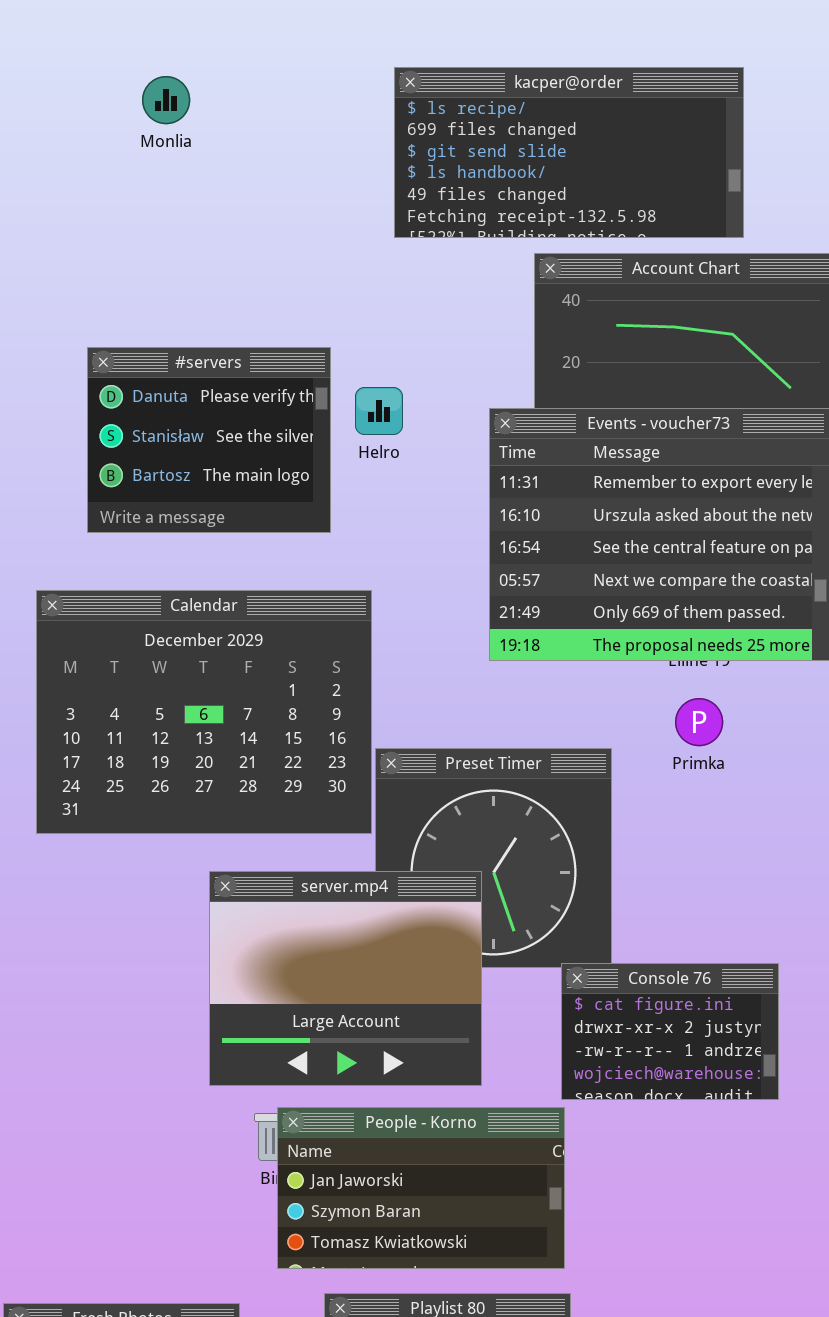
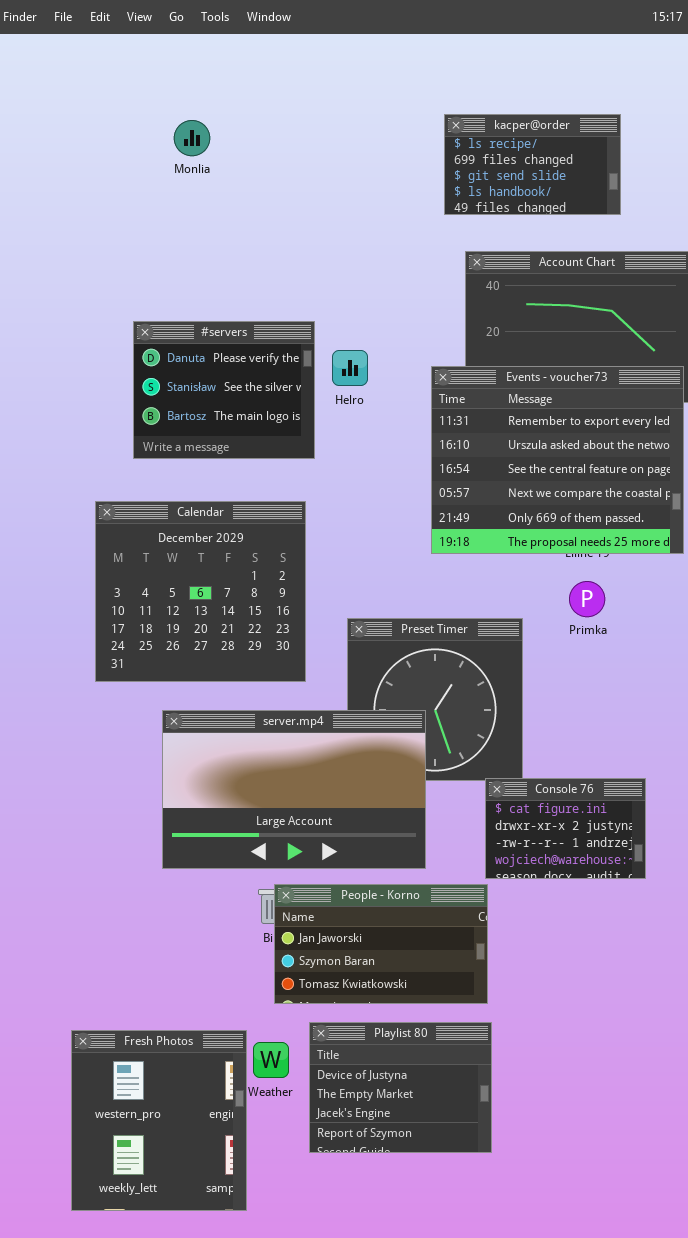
kacper@order: [394,67,744,238] -> [444,114,621,215], resized
Calendar: [36,590,372,834] -> [95,501,306,682], resized
server.mp4: [209,871,482,1086] -> [162,710,426,869], resized

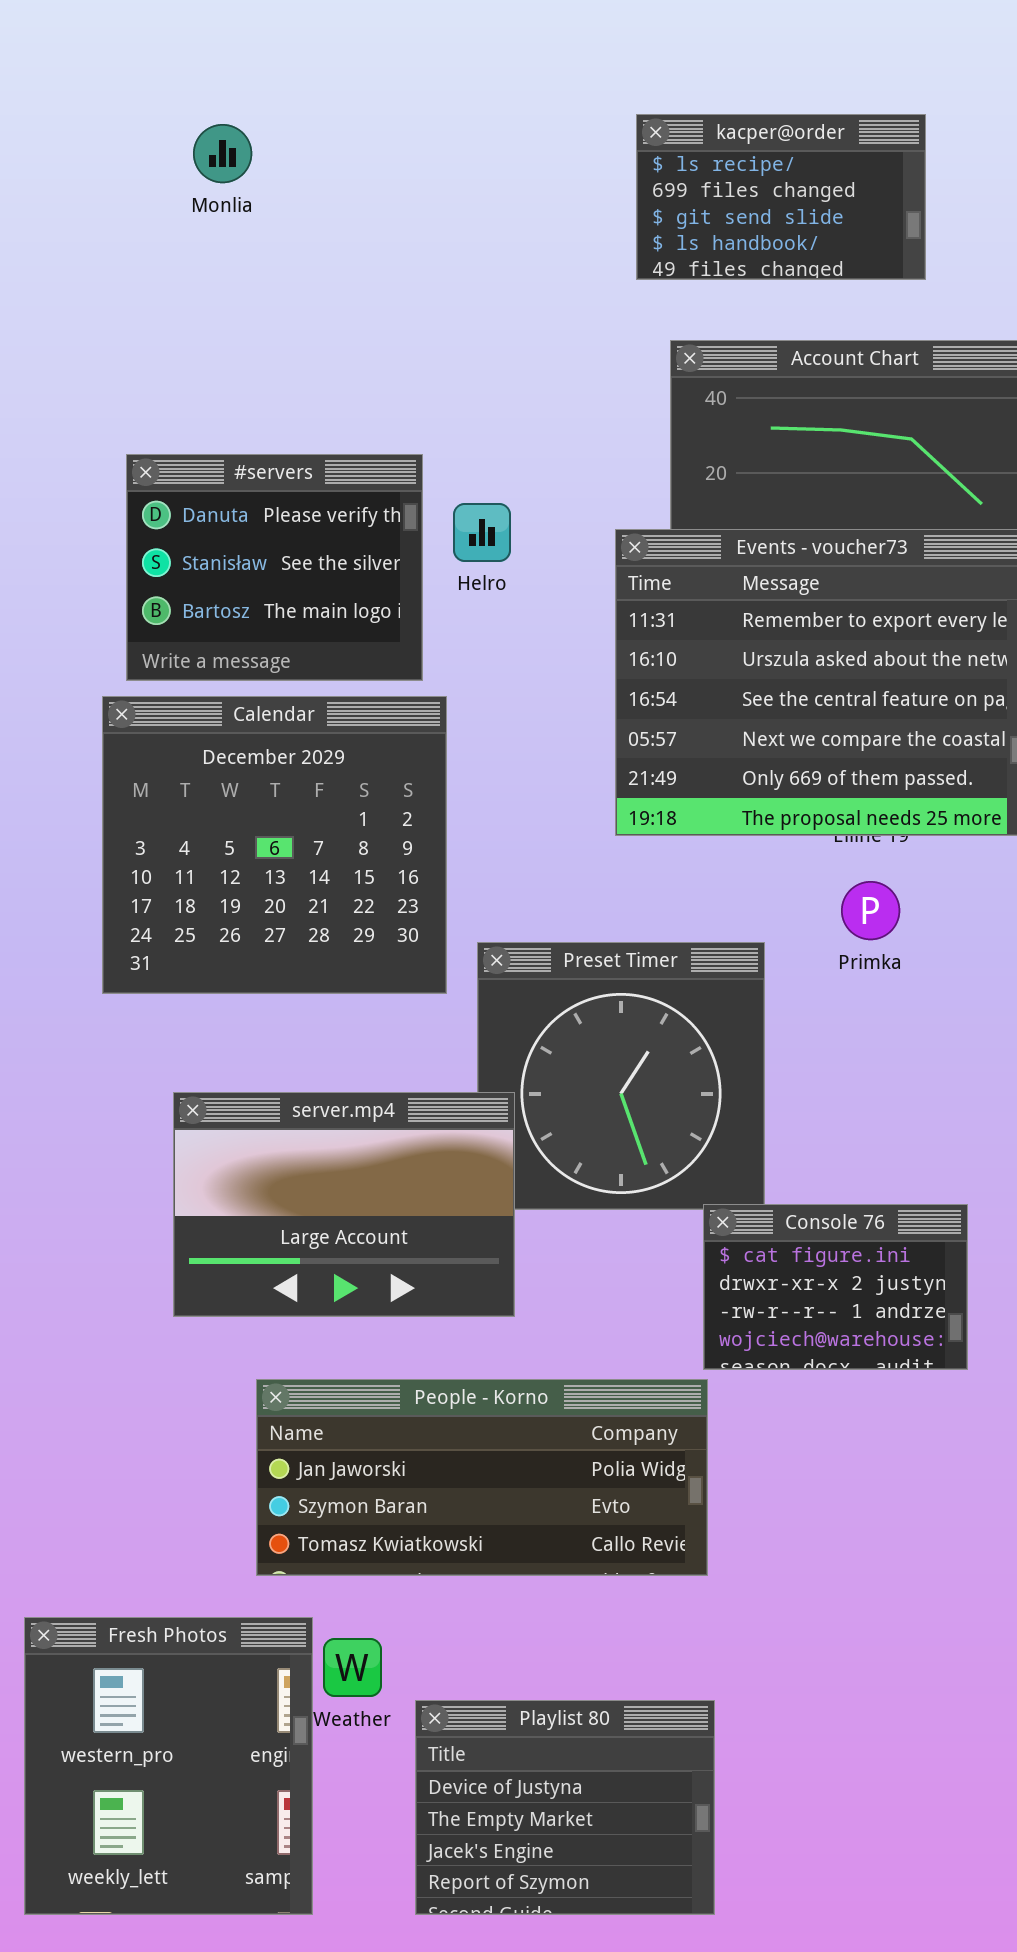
Calendar: [95,501,306,682] -> [102,696,447,994], moved
server.mp4: [162,710,426,869] -> [173,1092,515,1317], resized
People - Korno: [274,884,488,1004] -> [256,1379,708,1576], resized
Playlist 80: [309,1022,492,1153] -> [415,1700,715,1915], moved

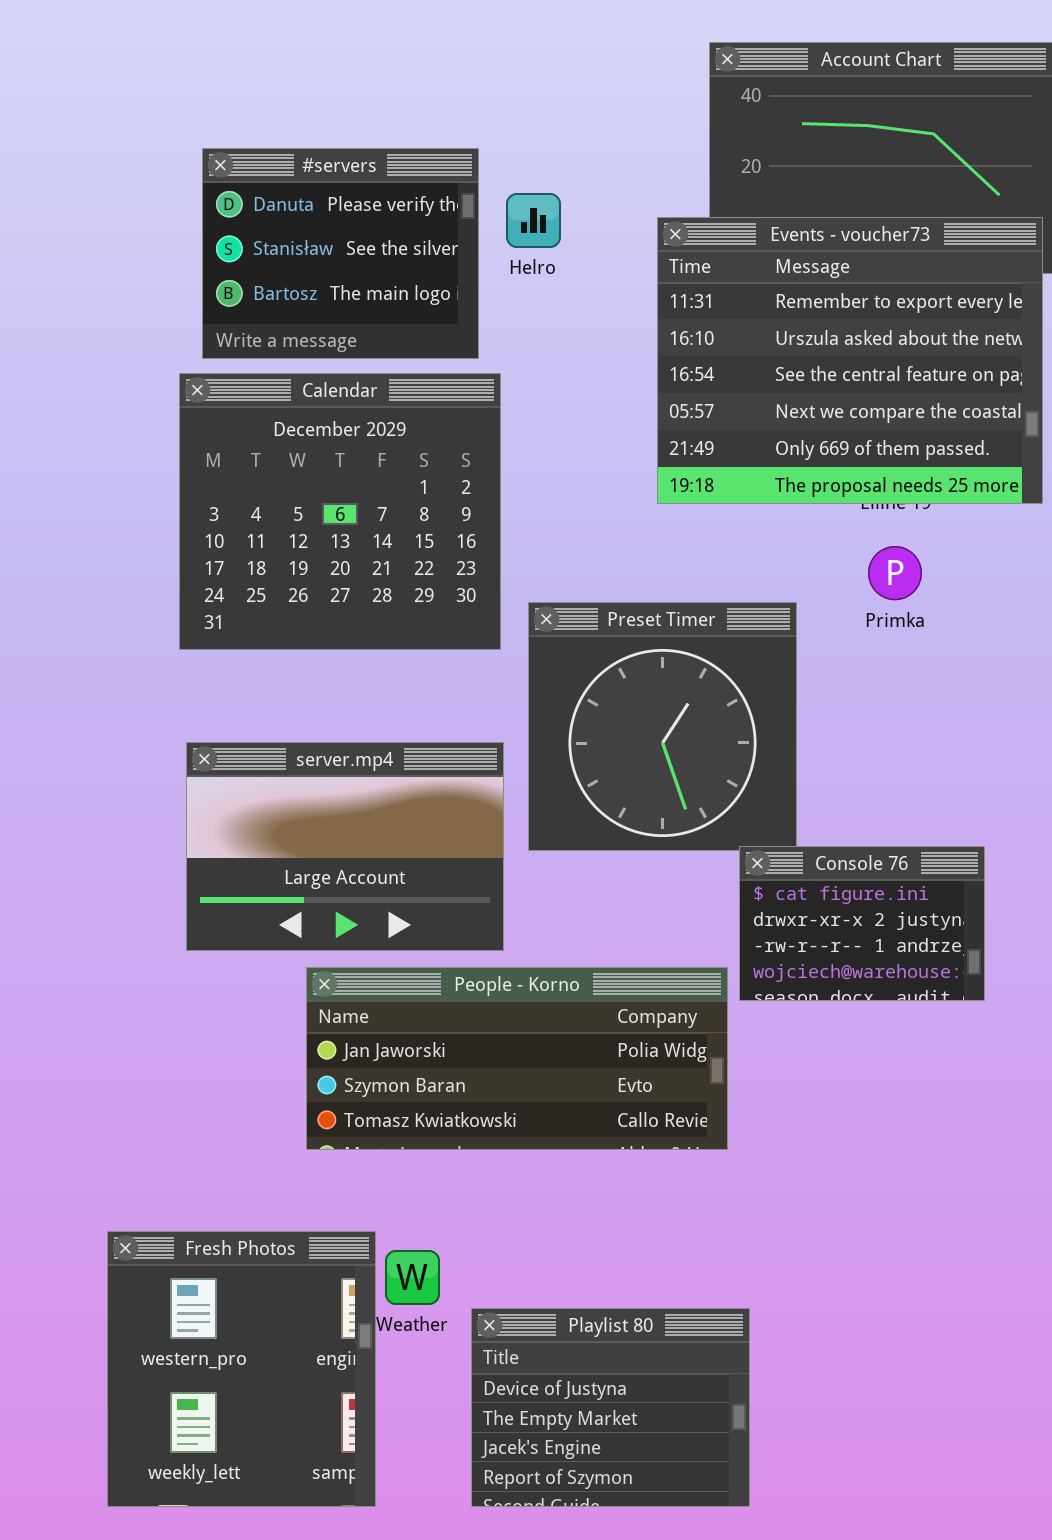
server.mp4: [173,1092,515,1317] -> [186,742,504,951], moved
People - Korno: [256,1379,708,1576] -> [306,967,728,1150], moved

